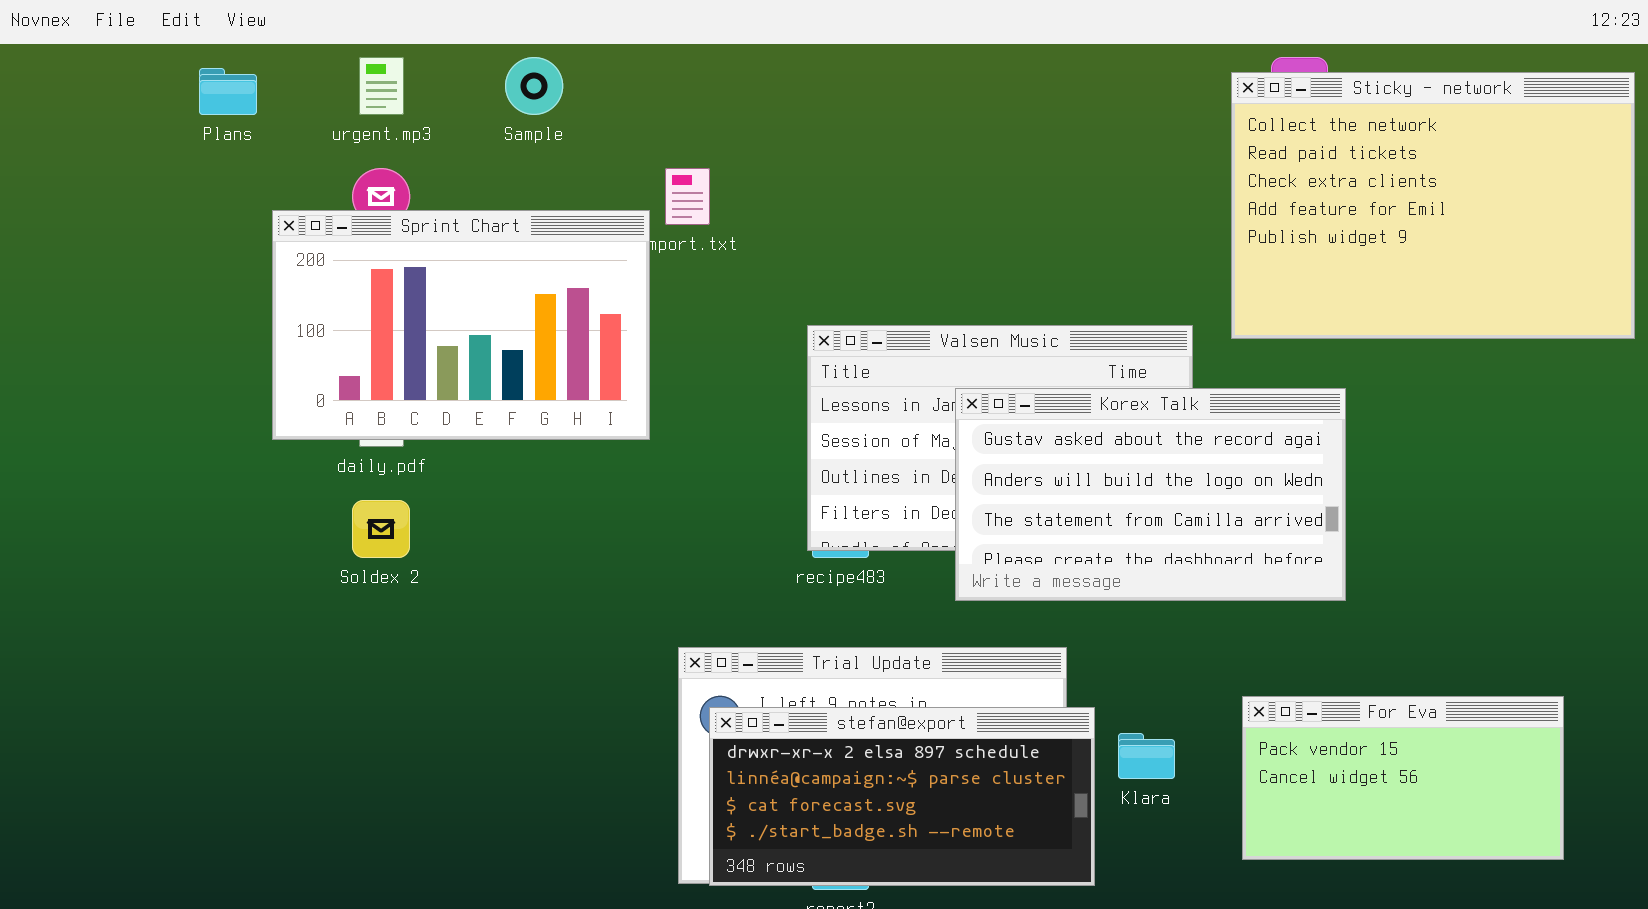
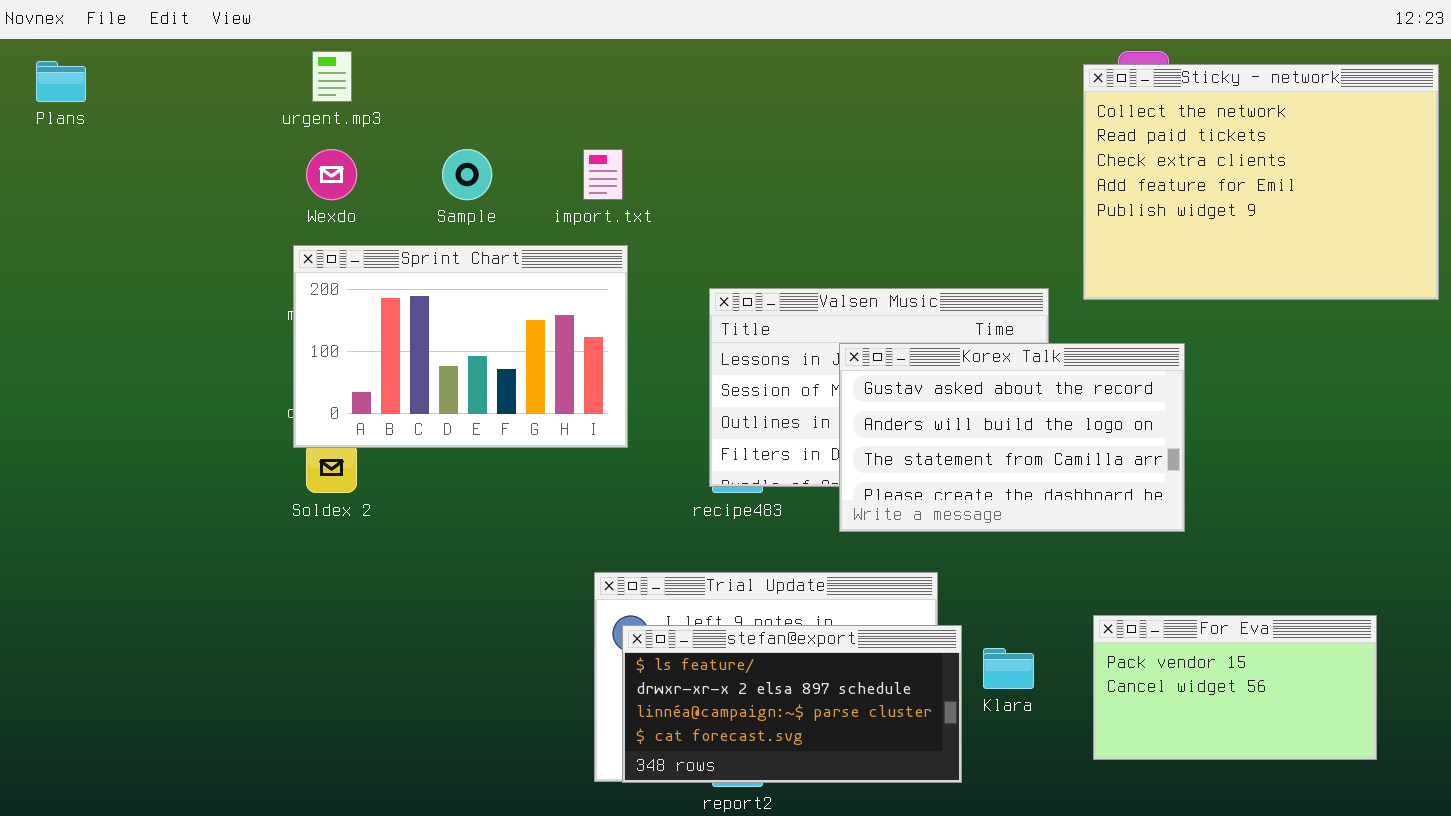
Sample: [505,57,563,115] -> [442,149,492,200], moved
Plans: [199,68,257,115] -> [36,61,86,102], moved
Sprint Chart: [272,210,650,440] -> [293,245,628,448], moved
stefan@export: [709,707,1095,886] -> [622,625,962,783], scrolled up 1 row

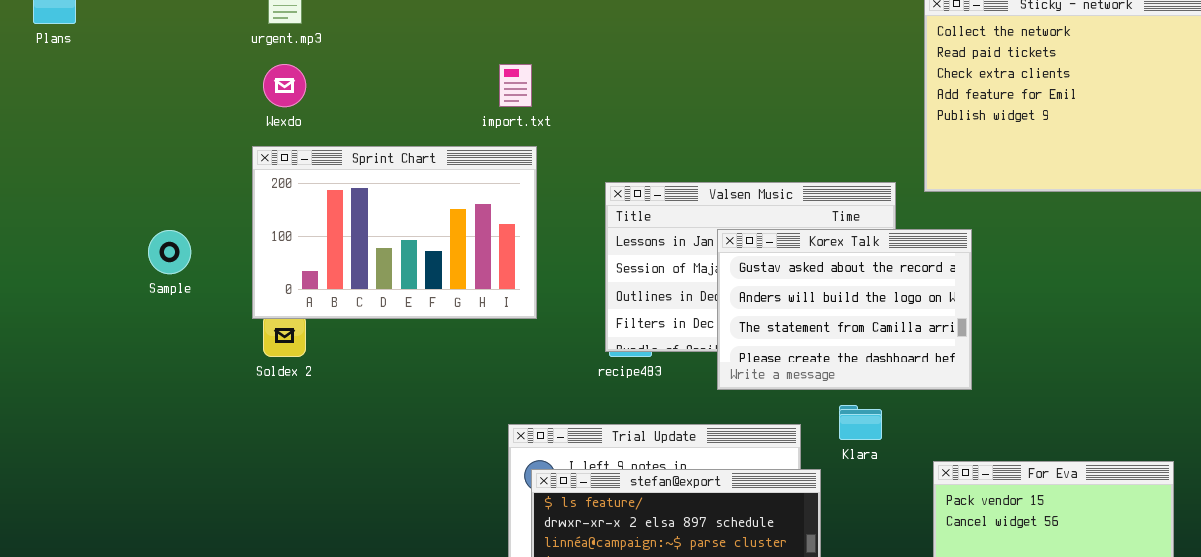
Sample: [442,149,492,200] -> [148,230,191,274], moved
Korex Talk: [839,343,1185,532] -> [717,229,972,390], resized
Klara: [983,648,1034,689] -> [839,405,882,440], moved

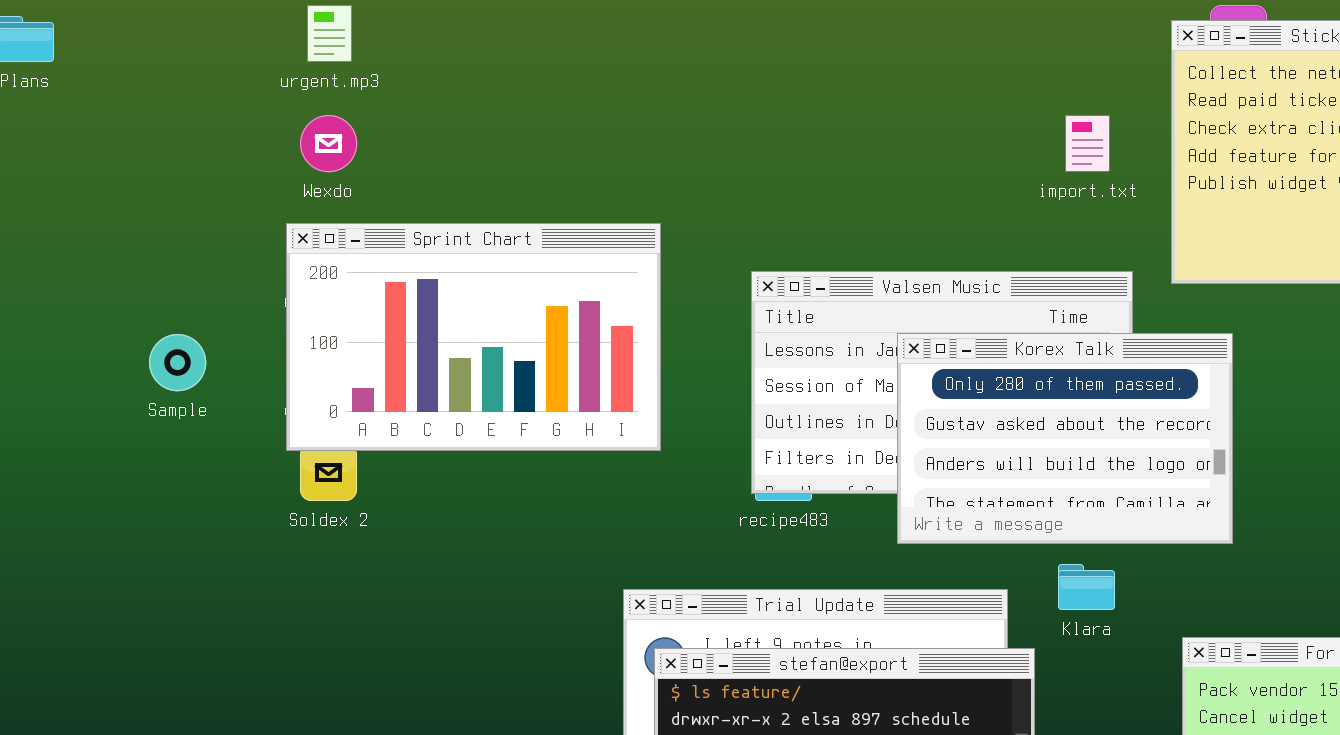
import.txt: [499,64,532,107] -> [1065,115,1110,172], moved
Korex Talk: [717,229,972,390] -> [897,333,1233,544], scrolled up 1 row

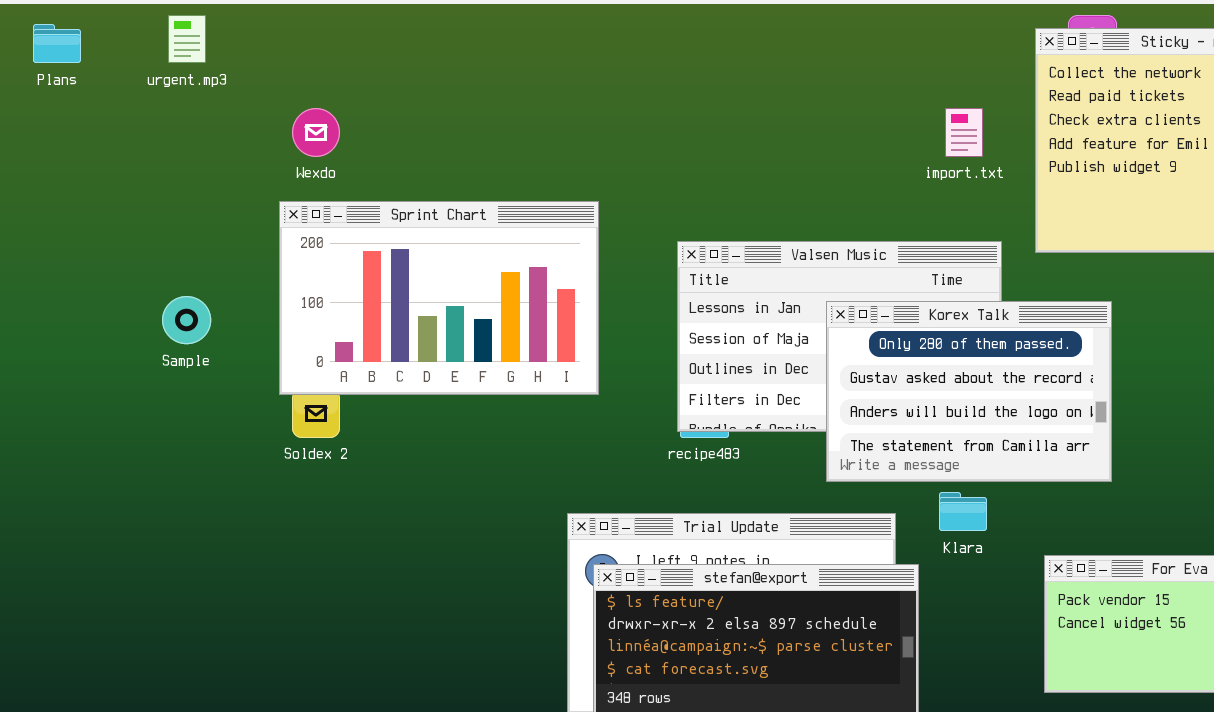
urgent.mp3: [307,5,352,62] -> [168,15,206,63], moved
Korex Talk: [897,333,1233,544] -> [826,301,1112,482], moved

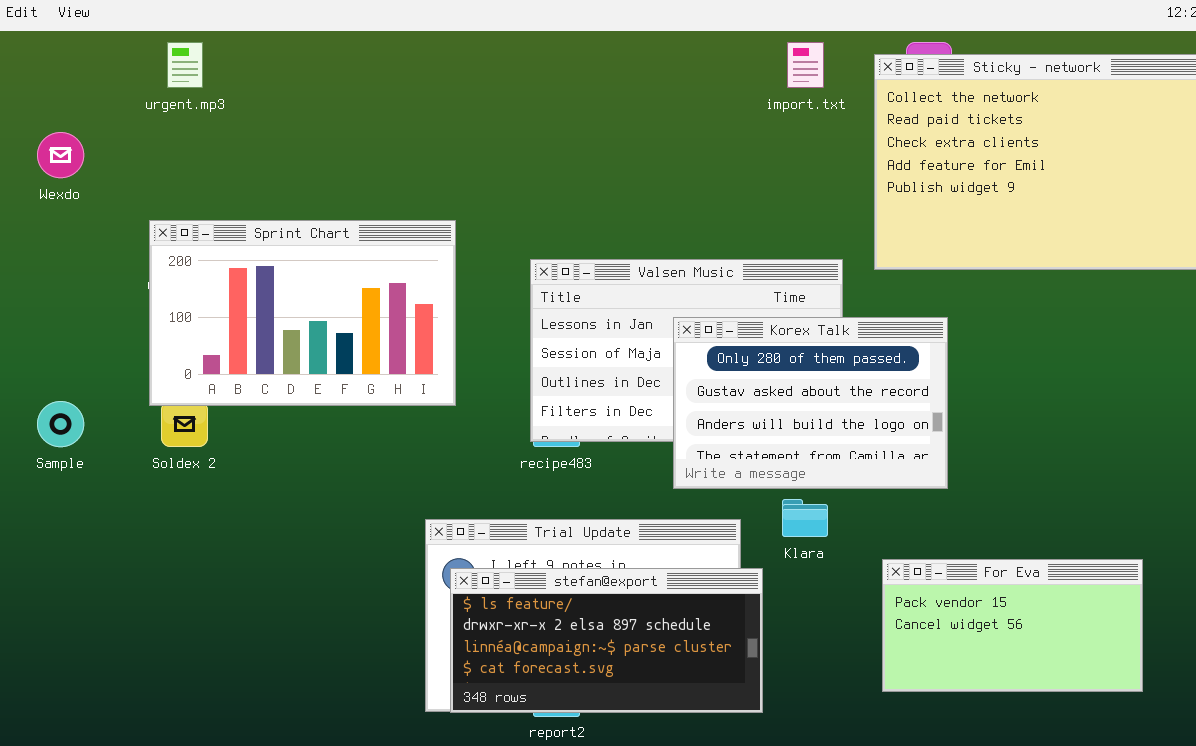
urgent.mp3: [168,15,206,63] -> [167,42,203,88], moved
Wexdo: [292,108,340,157] -> [37,132,84,178], moved
import.txt: [945,108,983,157] -> [787,42,824,88], moved
Sample: [162,296,211,344] -> [37,401,84,447], moved

